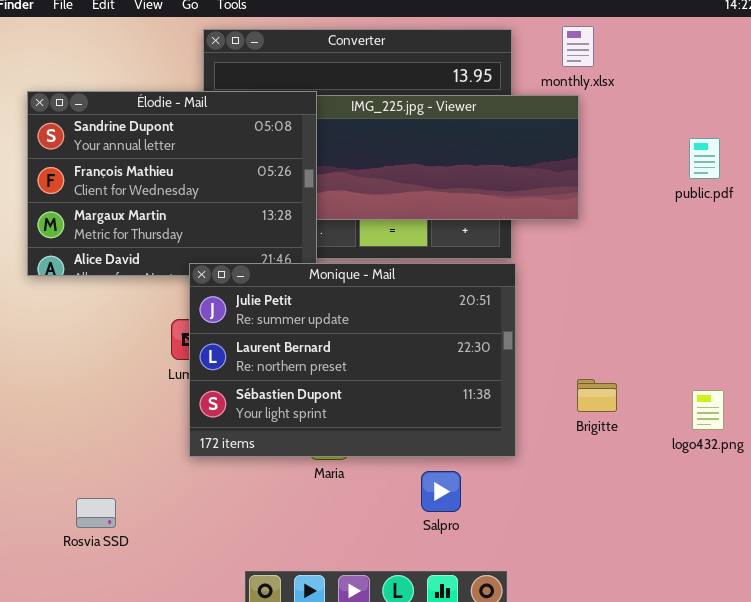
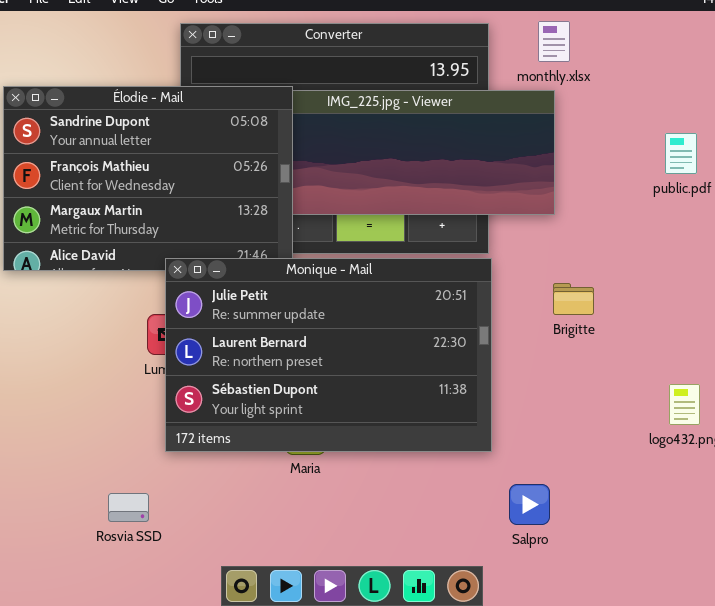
Brigitte: [577,379,617,412] -> [553,283,594,315], moved
Salpro: [421,471,461,512] -> [509,484,550,525], moved
Rosvia SSD: [76,498,116,528] -> [108,493,149,522], moved

